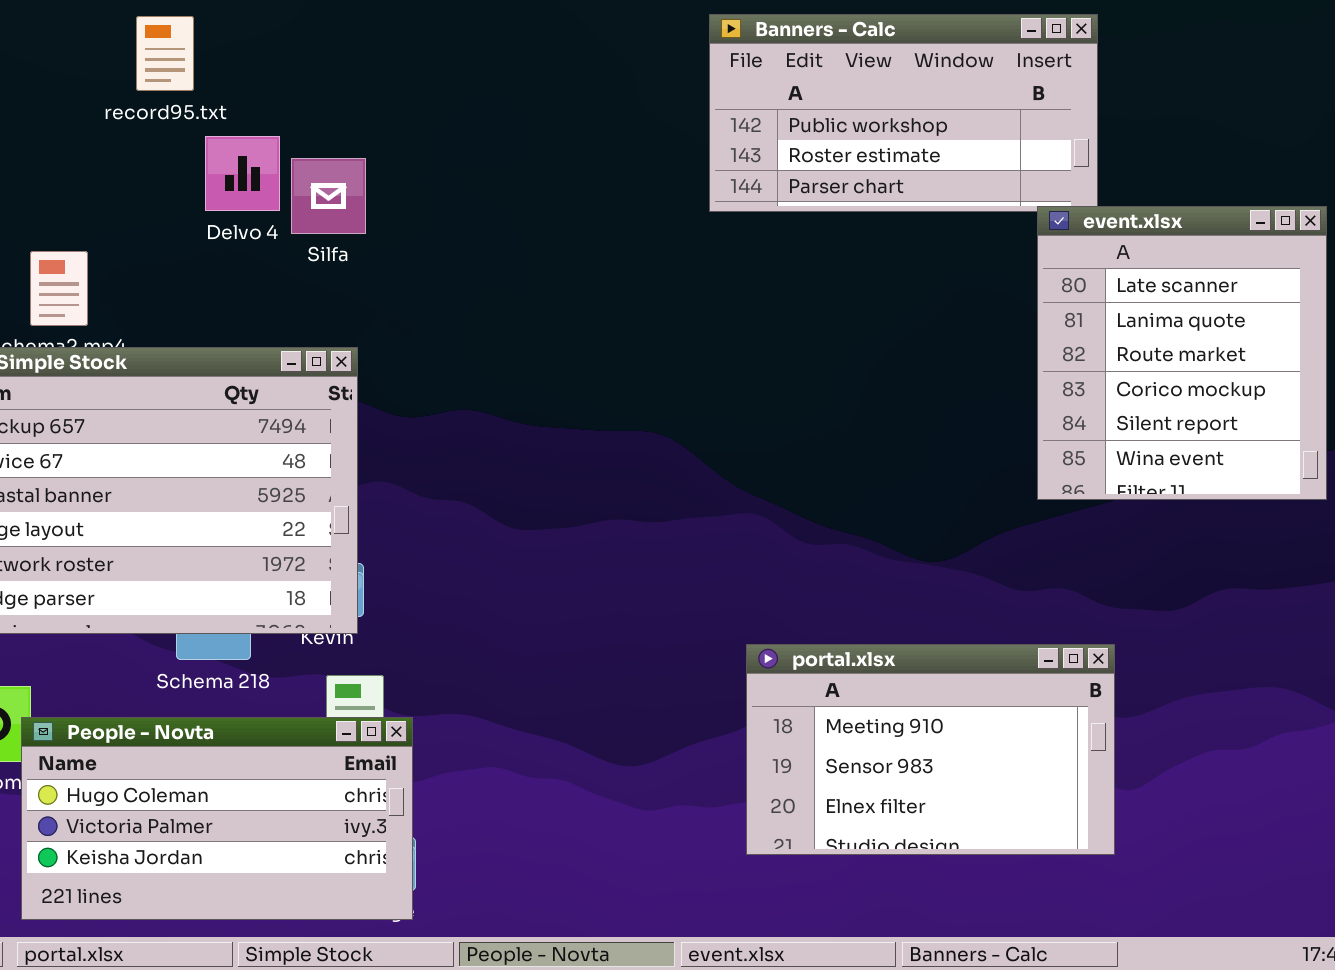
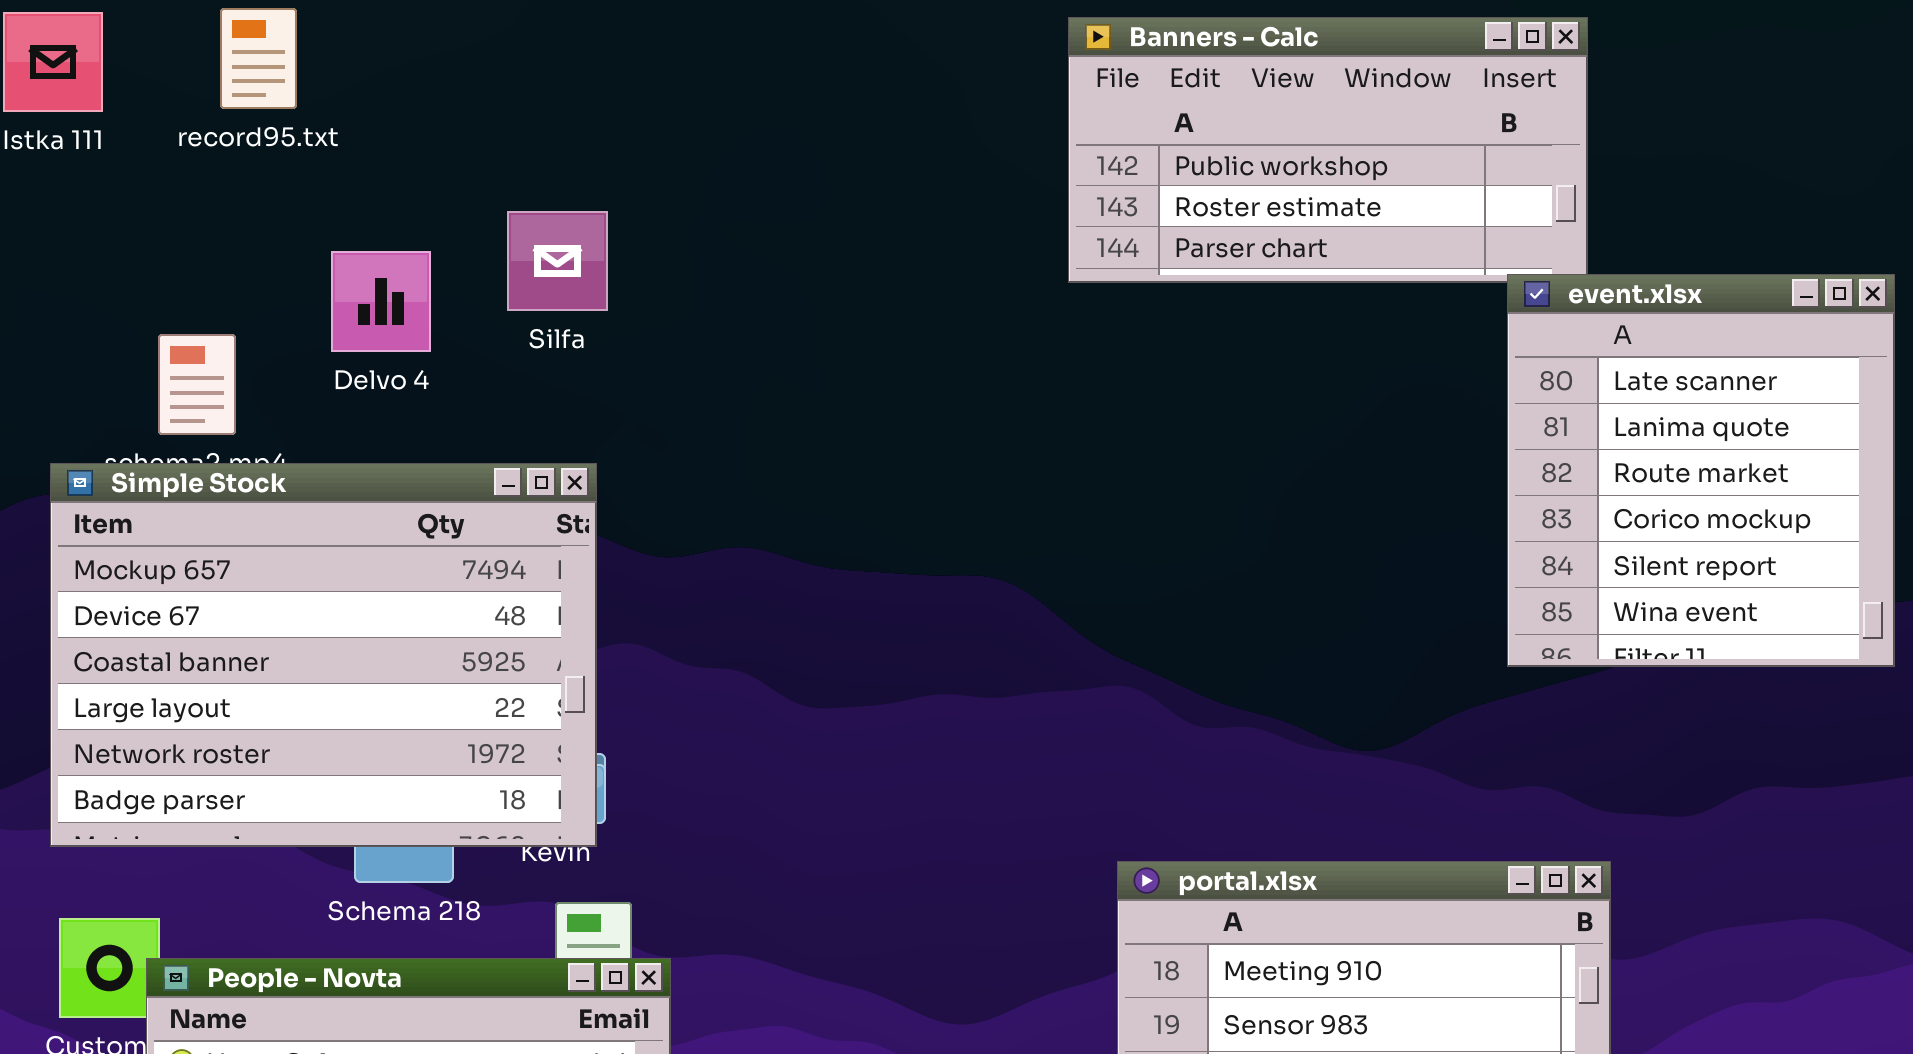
record95.txt: [136,16,194,91] -> [220,8,297,109], moved
Delvo 4: [205,136,280,211] -> [331,251,431,352], moved

